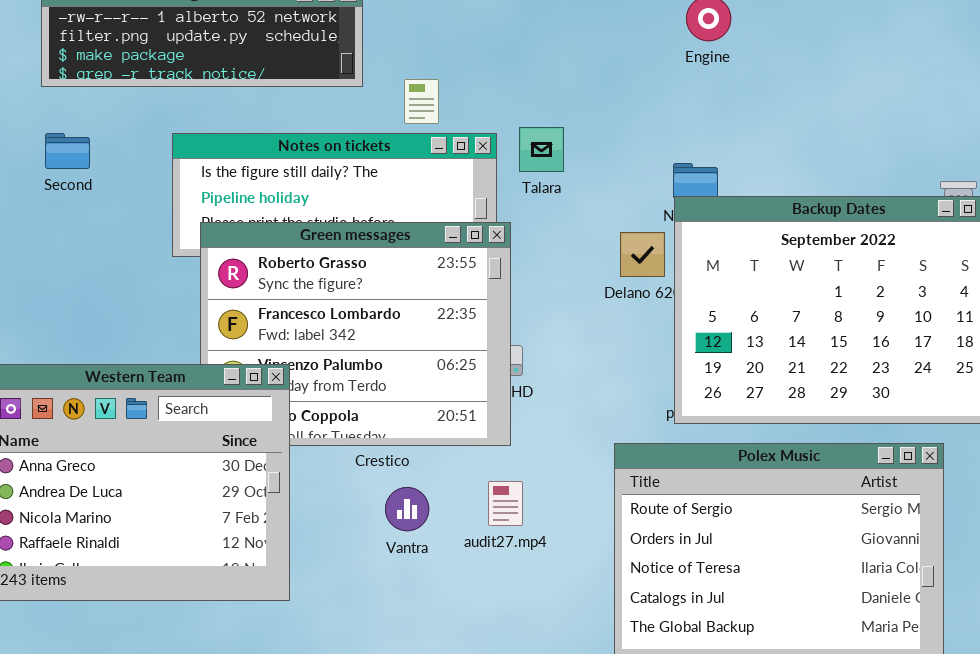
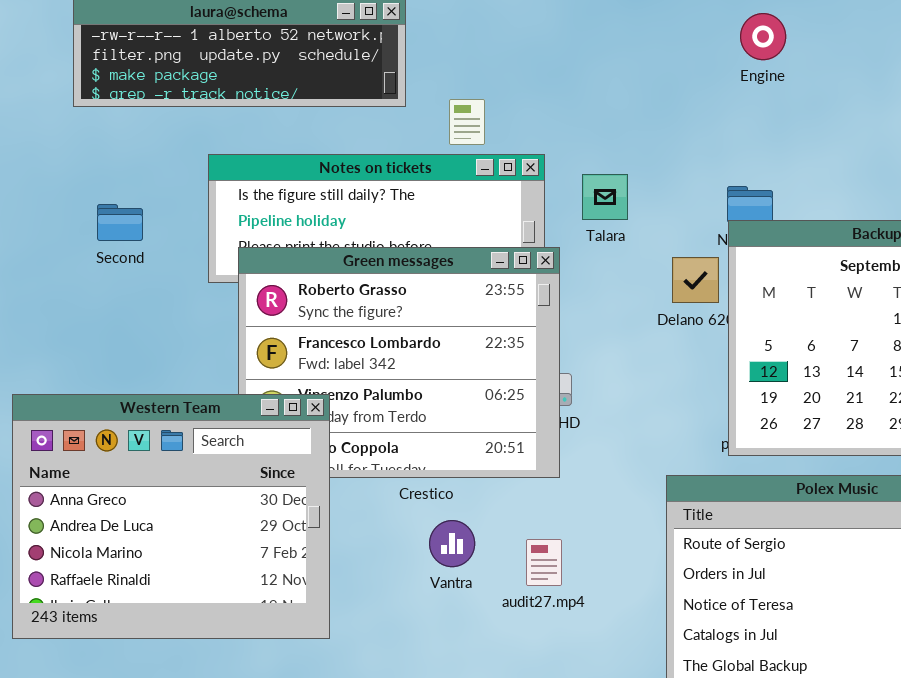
Talara: [519,127,564,172] -> [582,174,628,220], moved
Second: [45,133,90,169] -> [97,204,143,241], moved
audit27.mp4: [488,481,523,526] -> [526,539,562,586], moved

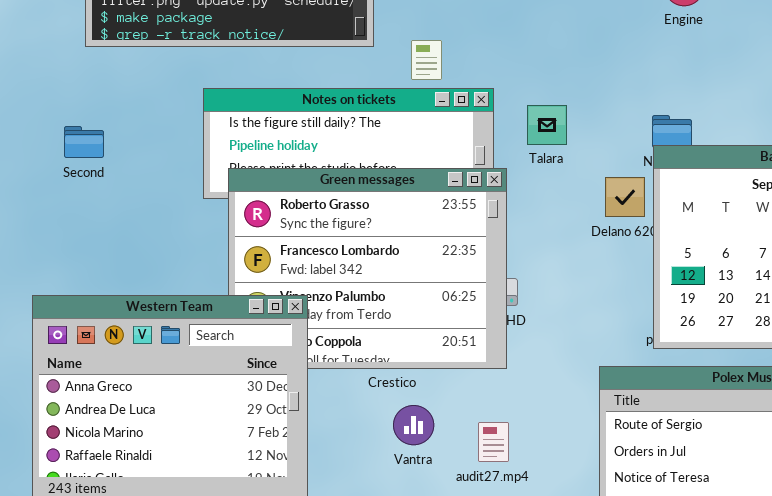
Second: [97,204,143,241] -> [64,126,104,158], moved

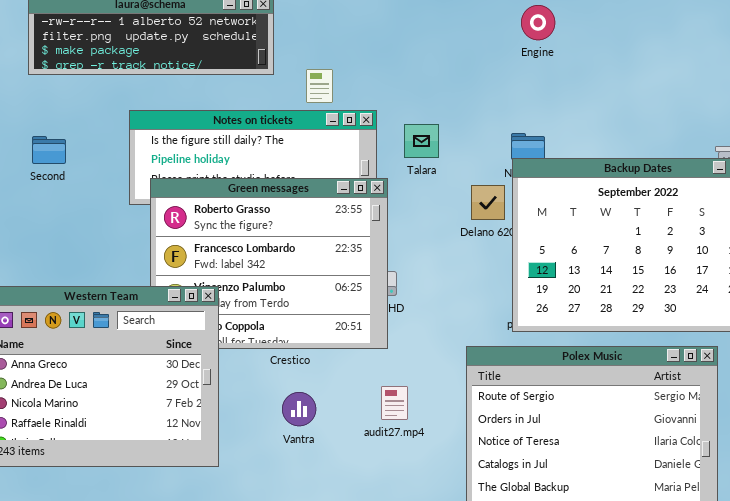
Second: [64,126,104,158] -> [32,136,66,164], moved
Vantra: [393,405,434,445] -> [282,392,316,426], moved
audit27.mp4: [478,422,509,462] -> [381,386,408,420], moved

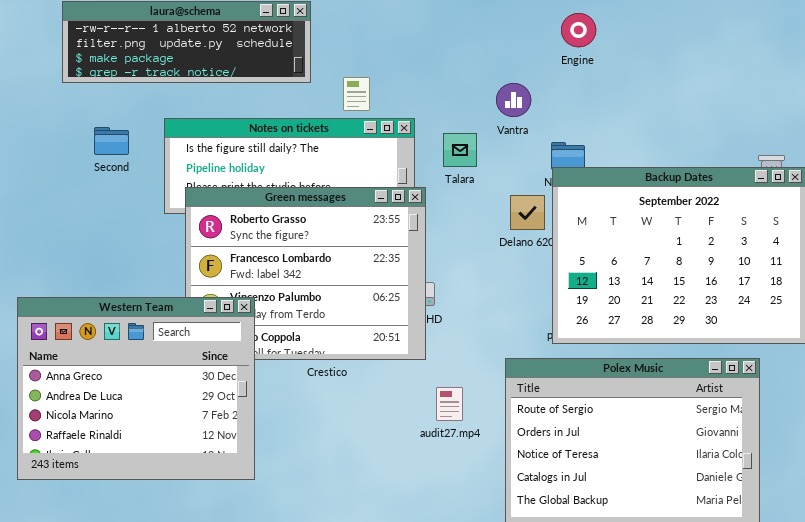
Second: [32,136,66,164] -> [94,127,129,155], moved
audit27.mp4: [381,386,408,420] -> [436,387,463,421], moved
Vantra: [282,392,316,426] -> [496,83,531,117], moved

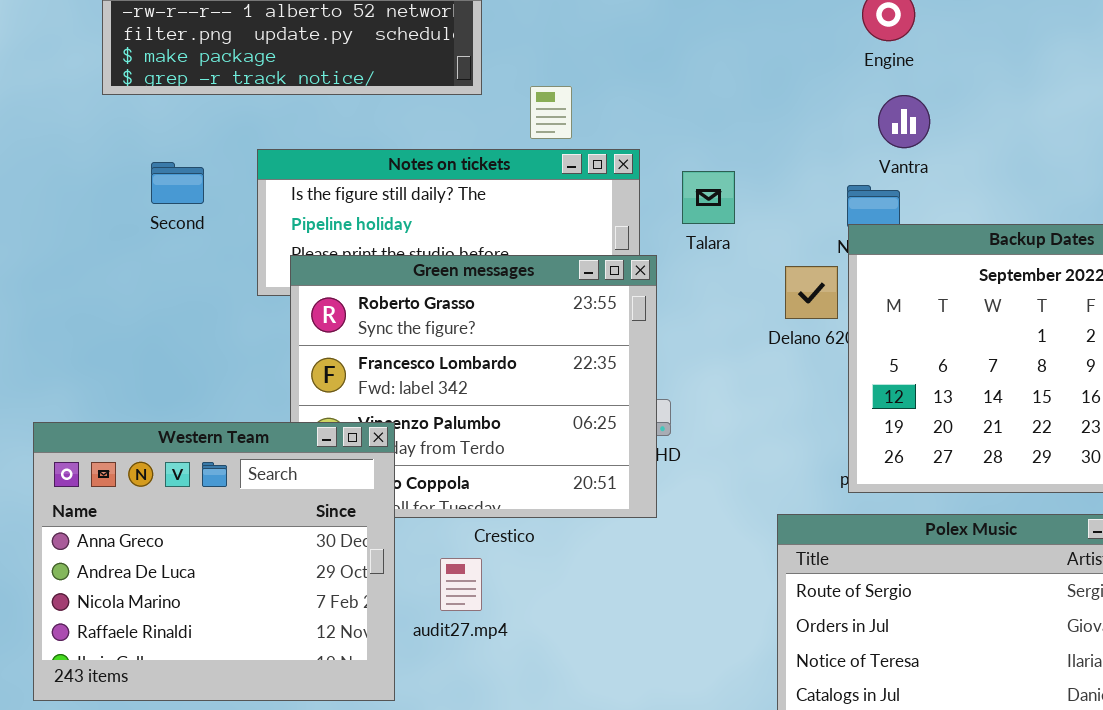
Vantra: [496,83,531,117] -> [878,95,930,148], moved
audit27.mp4: [436,387,463,421] -> [440,558,482,611], moved

